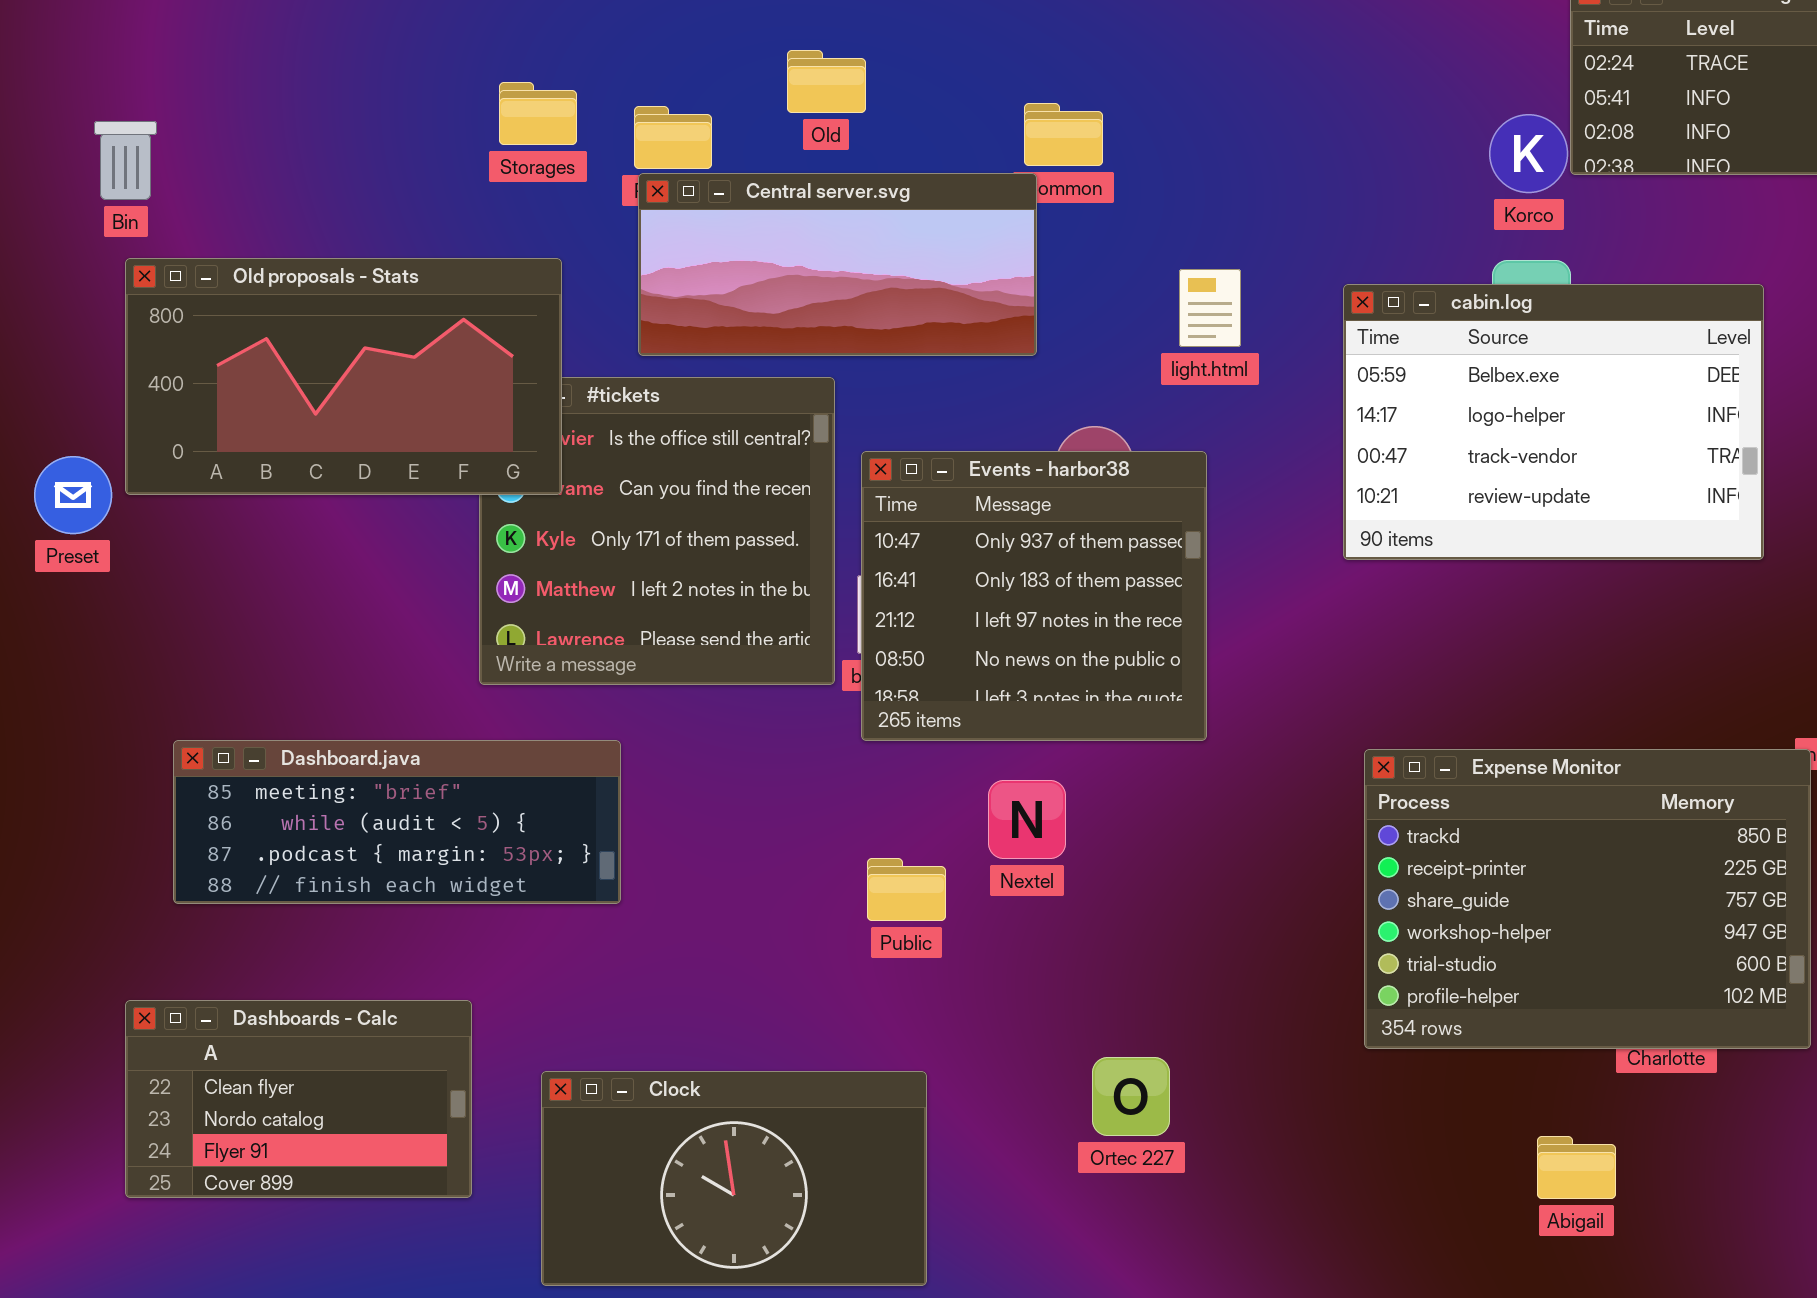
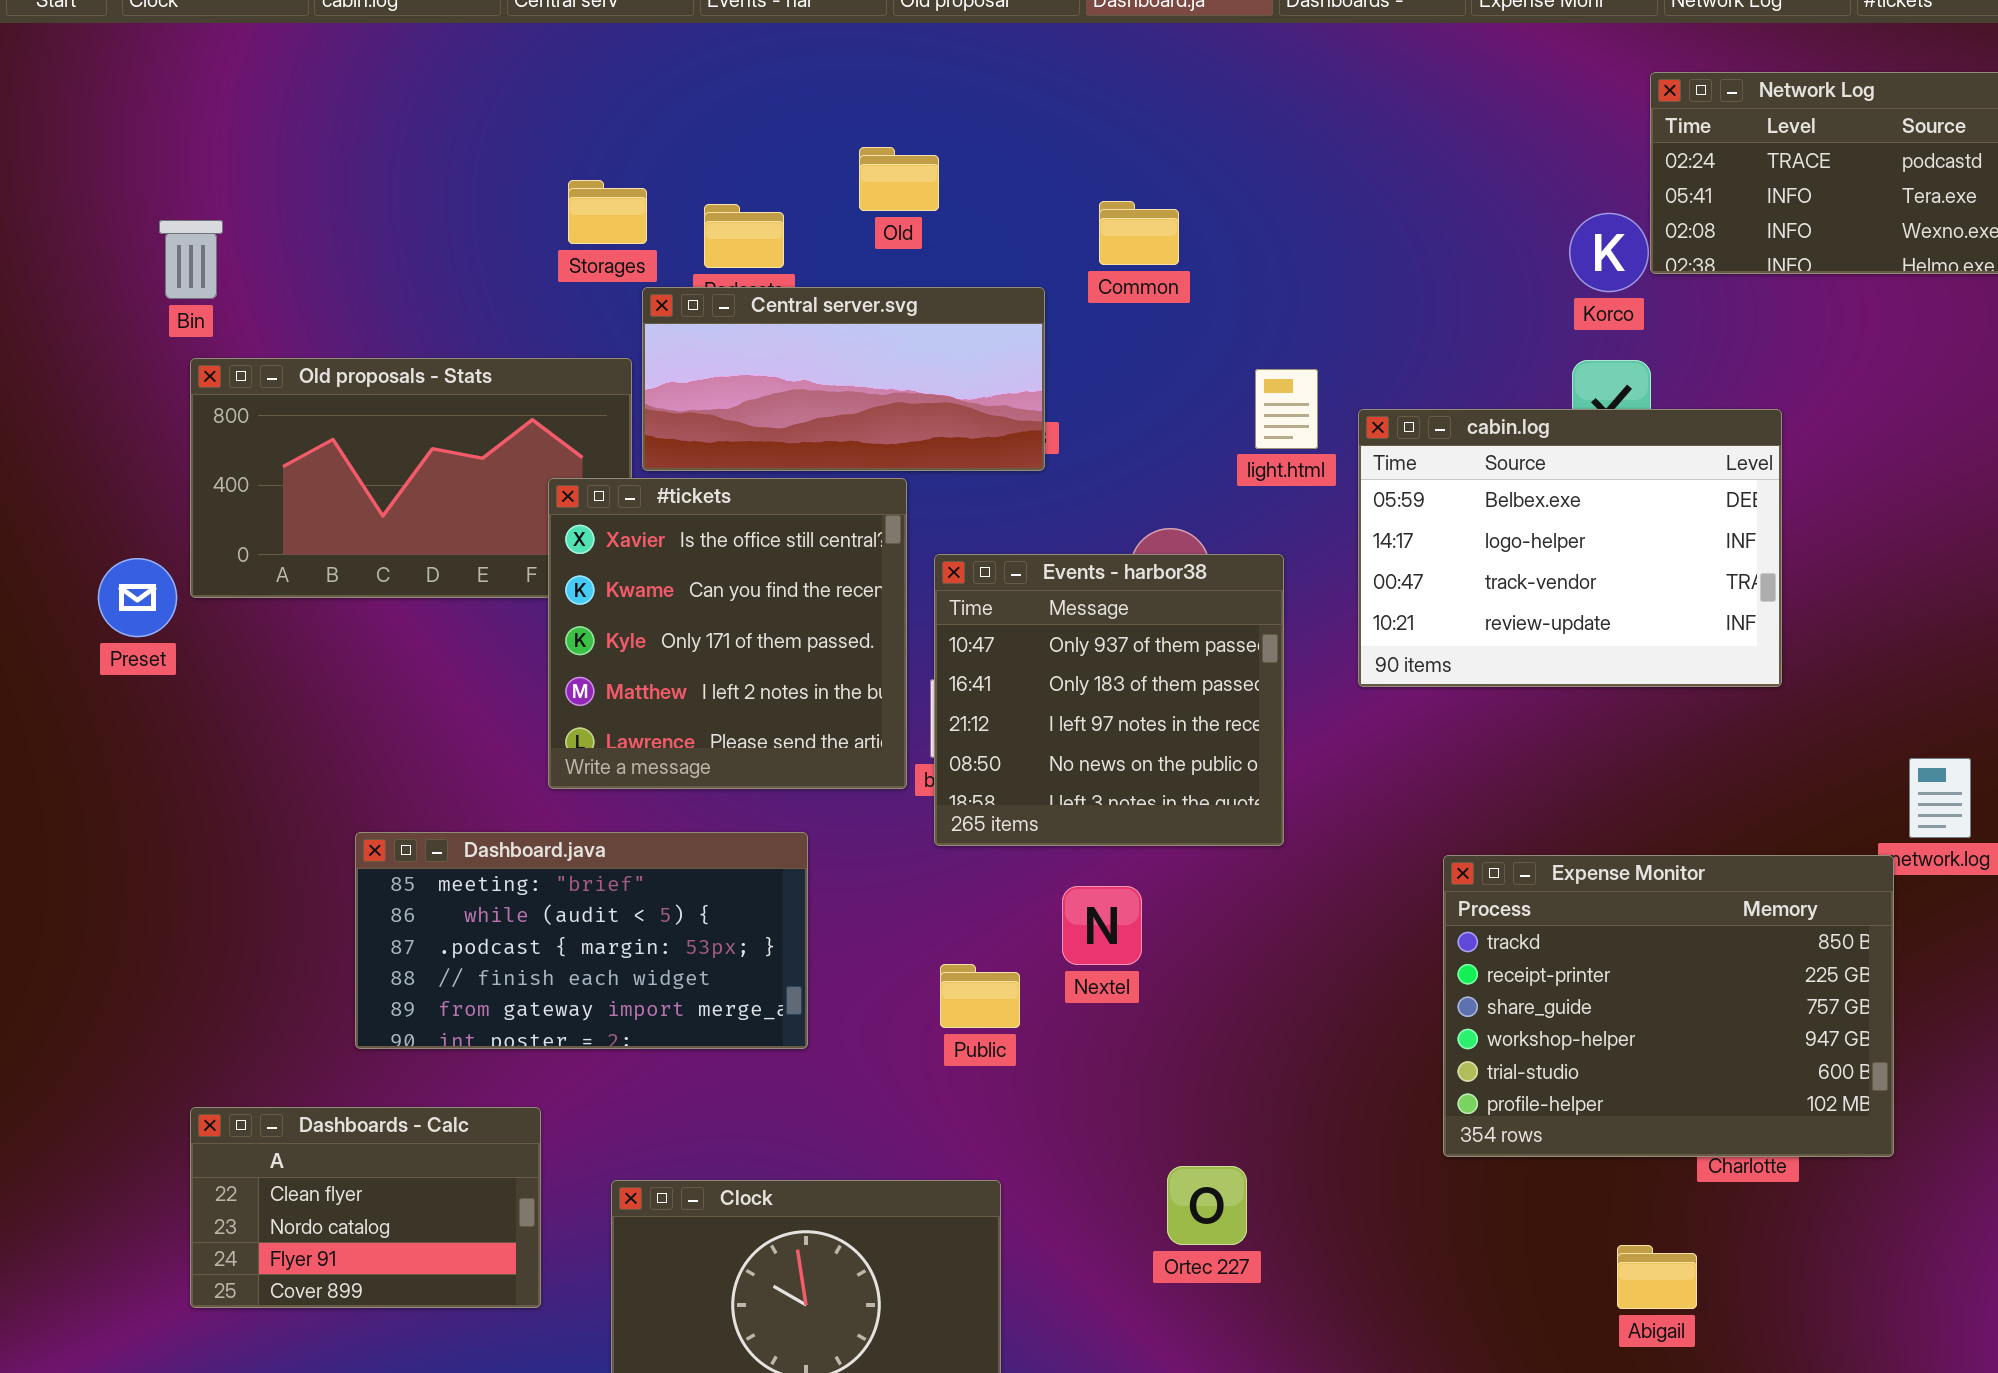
Central server.svg: [638,173,1037,356] -> [642,287,1045,471], moved
cabin.log: [1343,284,1764,560] -> [1358,409,1782,687], moved
#tickets: [479,377,835,685] -> [548,478,907,789], raised
Dashboard.java: [173,740,621,904] -> [355,832,808,1049], moved, resized

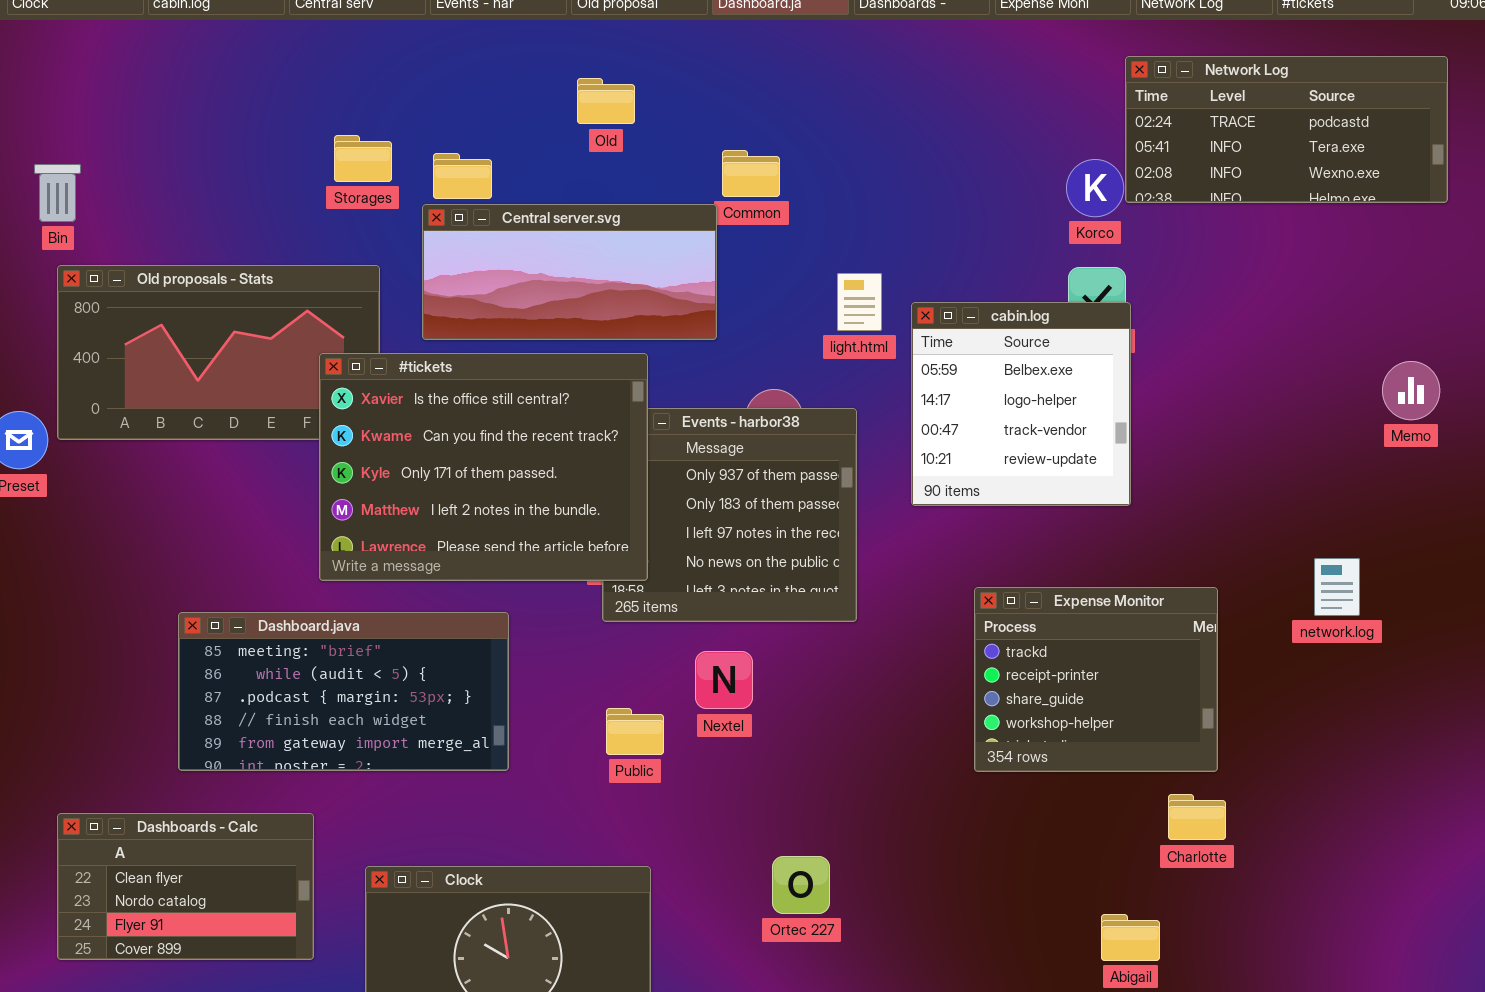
Old: [859,147,939,211] -> [577,78,635,124], moved
Central server.svg: [642,287,1045,471] -> [422,204,717,340], moved
cabin.log: [1358,409,1782,687] -> [911,302,1131,506], resized
#tickets: [548,478,907,789] -> [319,353,648,581], resized
Expense Monitor: [1443,855,1894,1157] -> [974,587,1218,772], moved, resized

